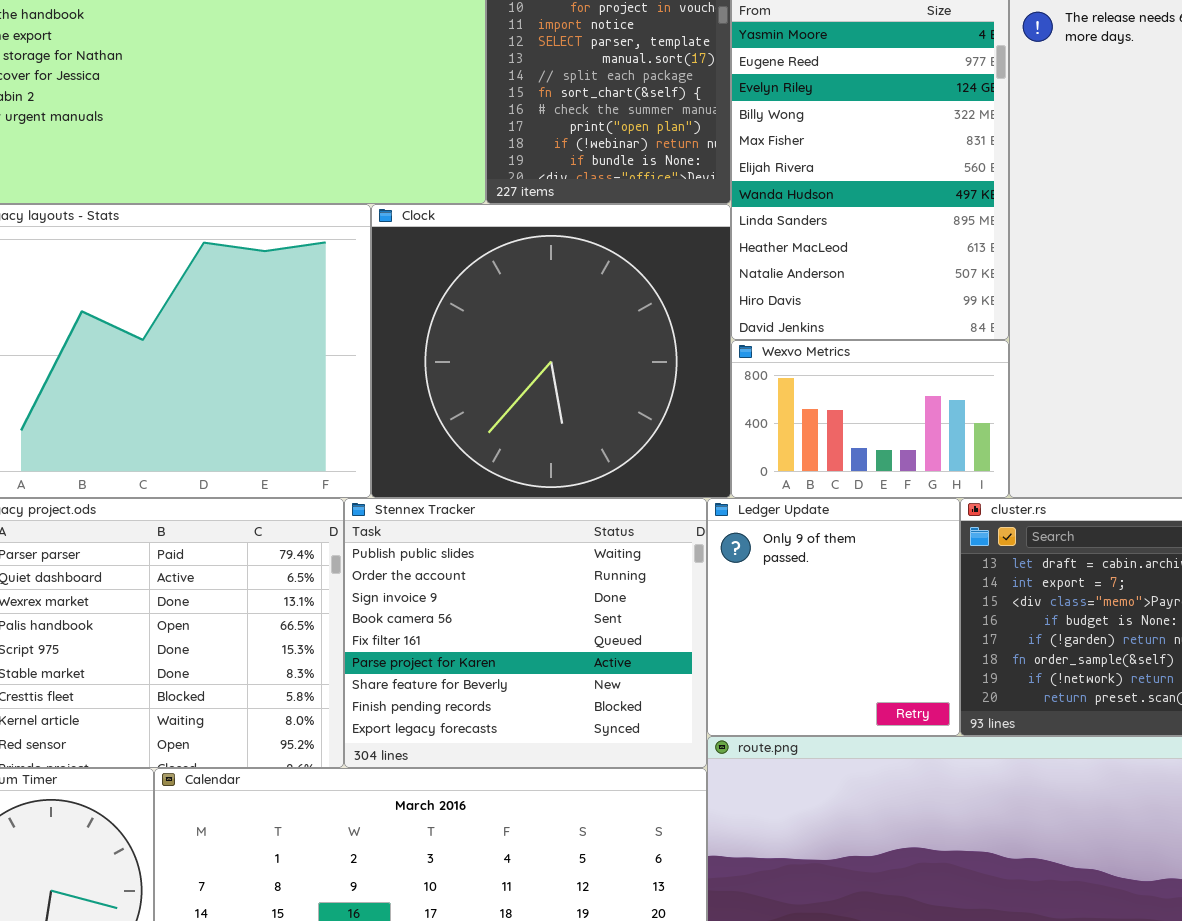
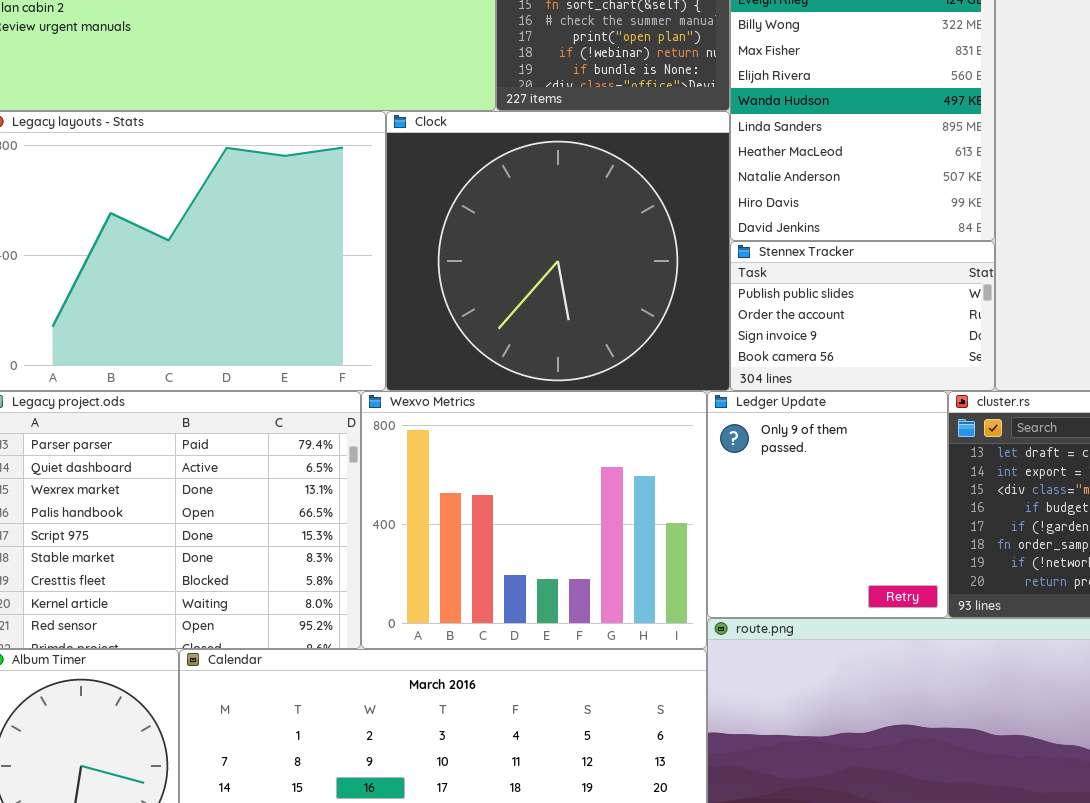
Wexvo Metrics: [731,340,1009,498] -> [361,391,707,649], moved, resized
Stennex Tracker: [344,498,707,768] -> [730,241,995,391], moved, resized

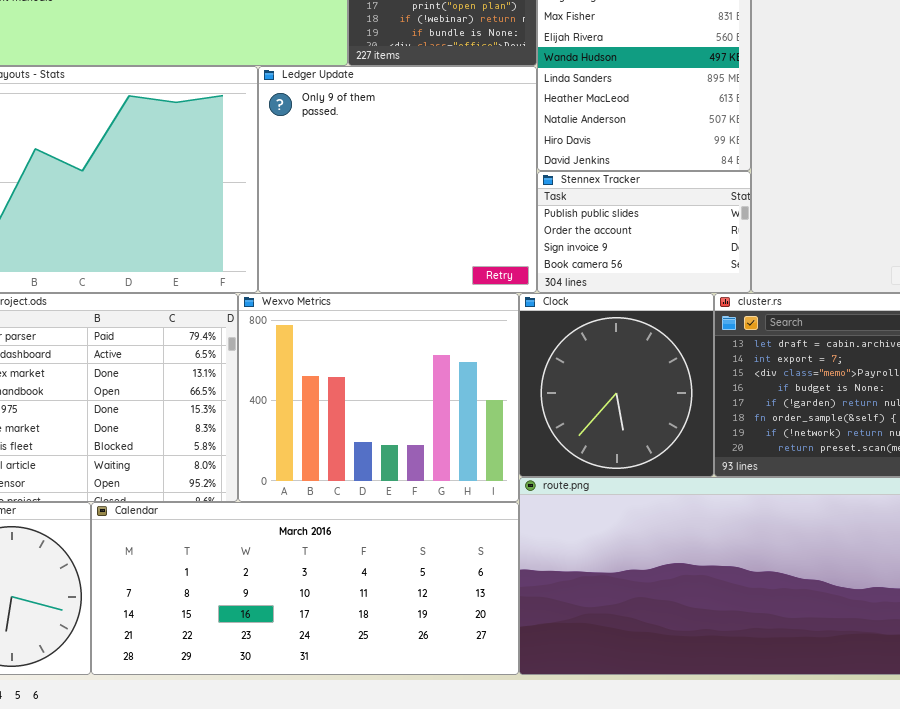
Clock: [386,111,730,391] -> [519,293,714,477], moved, resized
Ledger Update: [707,391,948,618] -> [258,66,537,293], moved, resized

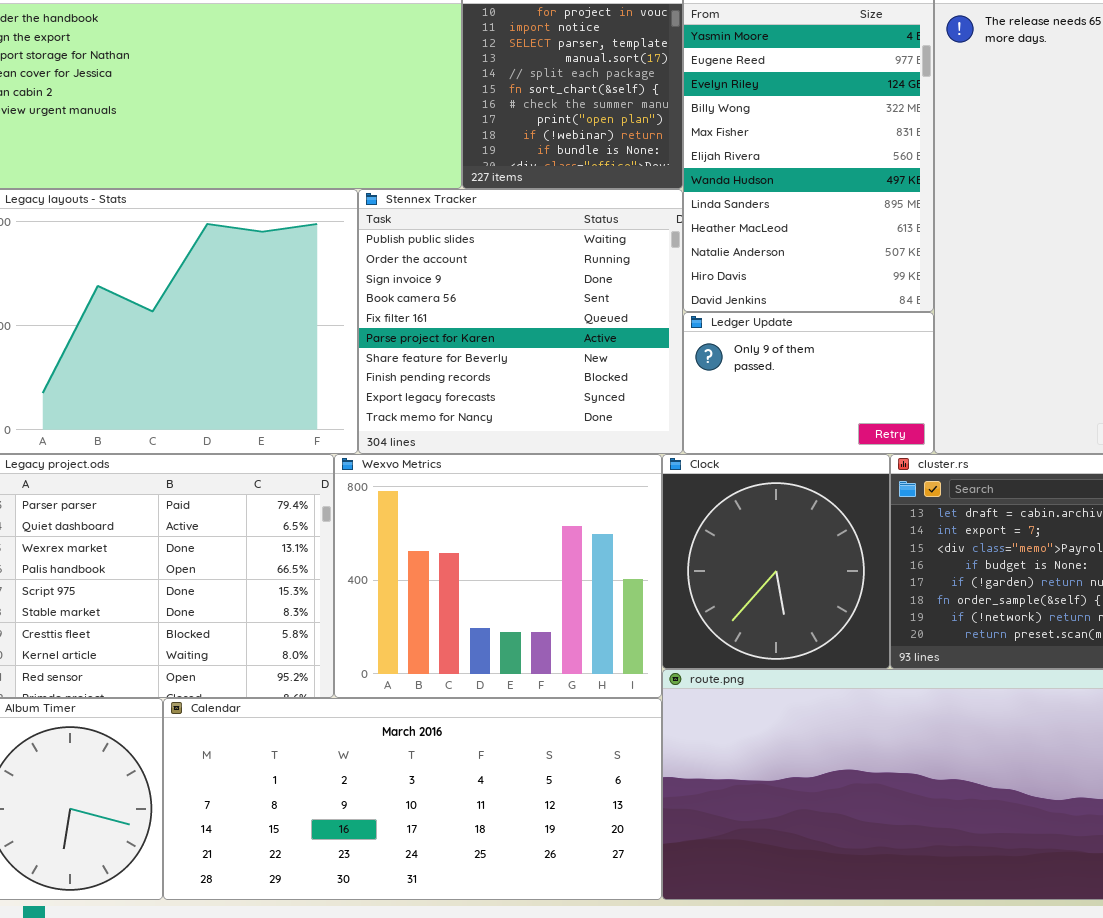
Ledger Update: [258,66,537,293] -> [683,312,934,454], moved, resized
Stennex Tracker: [537,171,751,293] -> [358,189,683,454], moved, resized

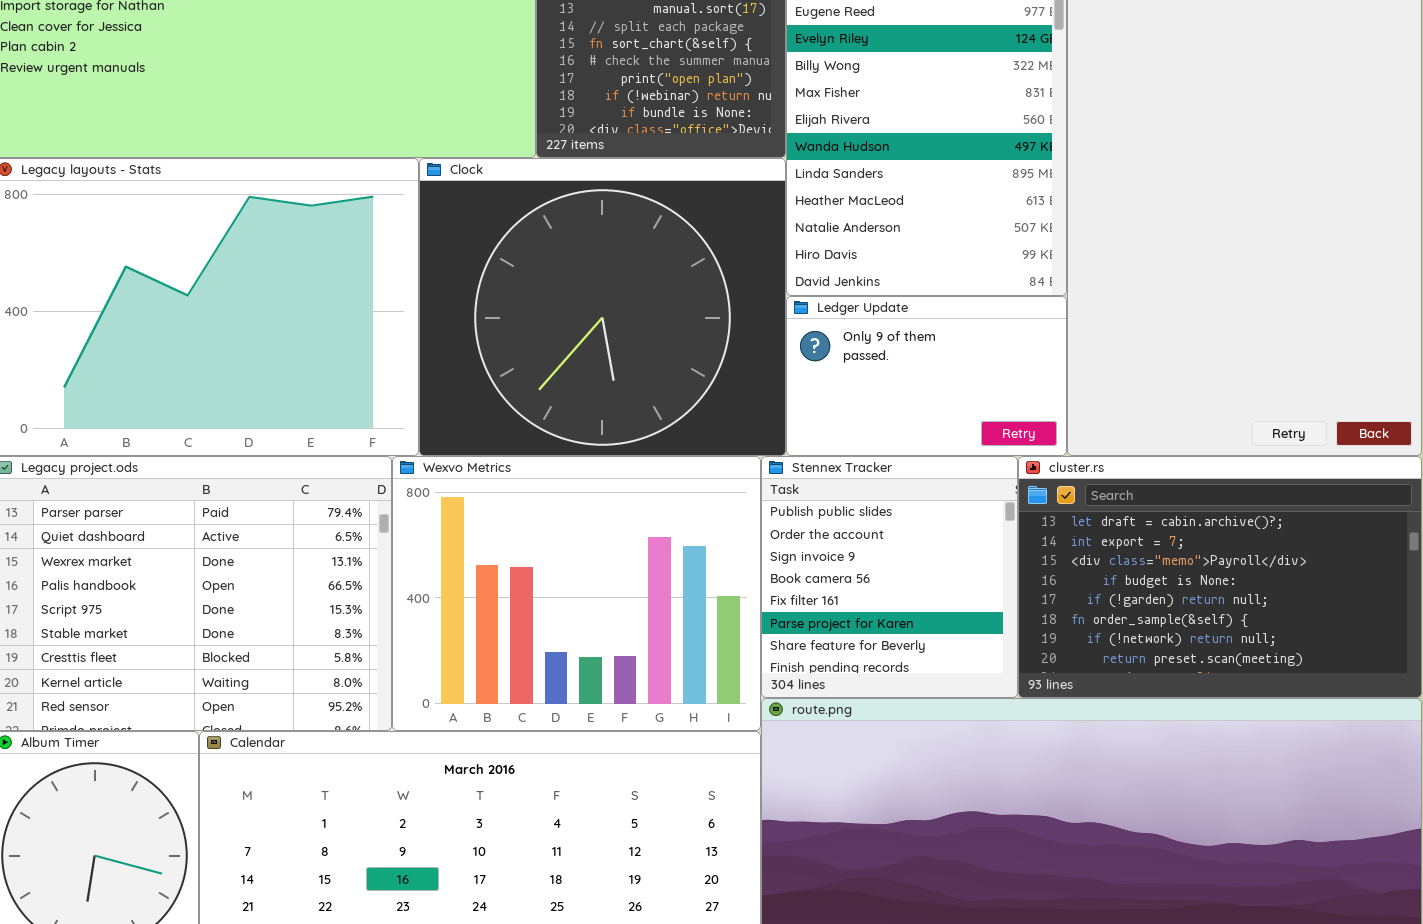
Stennex Tracker: [358,189,683,454] -> [761,456,1018,698], moved, resized
Clock: [662,454,890,669] -> [419,158,786,456], moved, resized

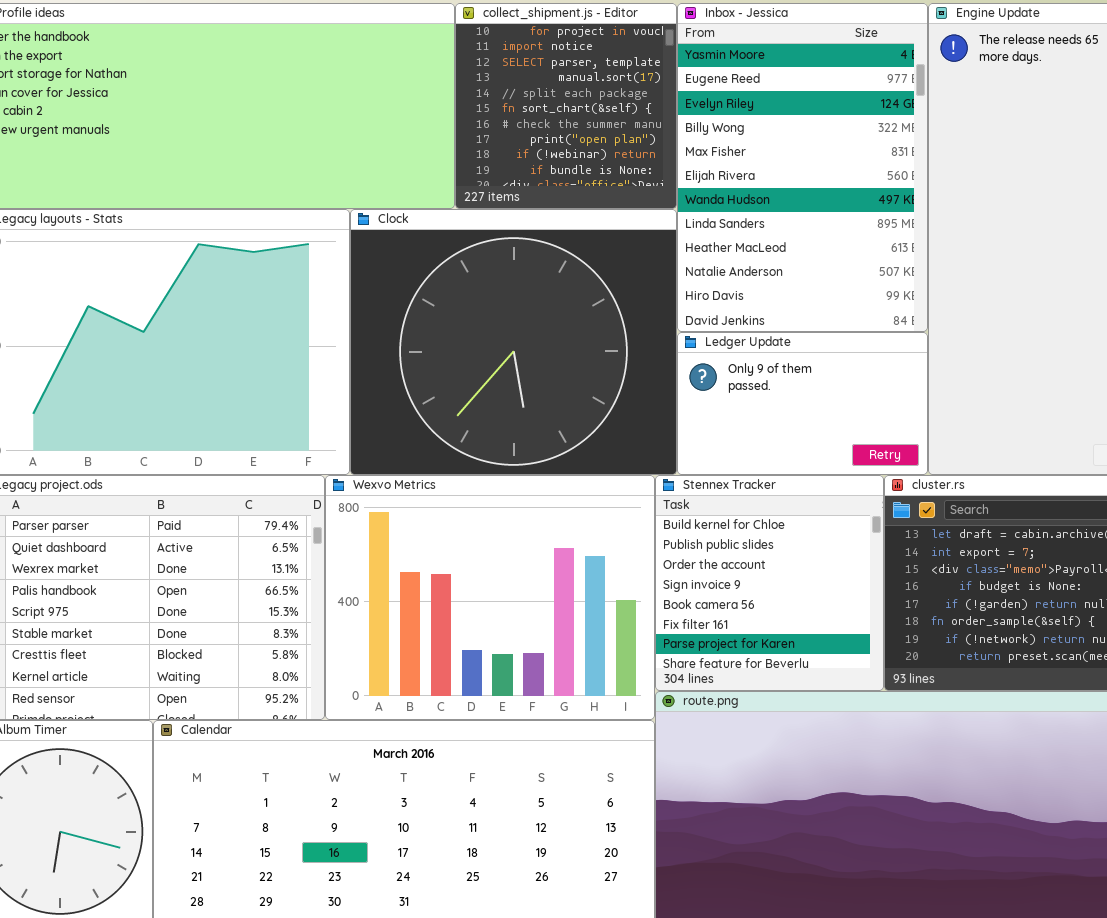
Stennex Tracker: [761,456,1018,698] -> [655,475,884,691], scrolled up 1 row

